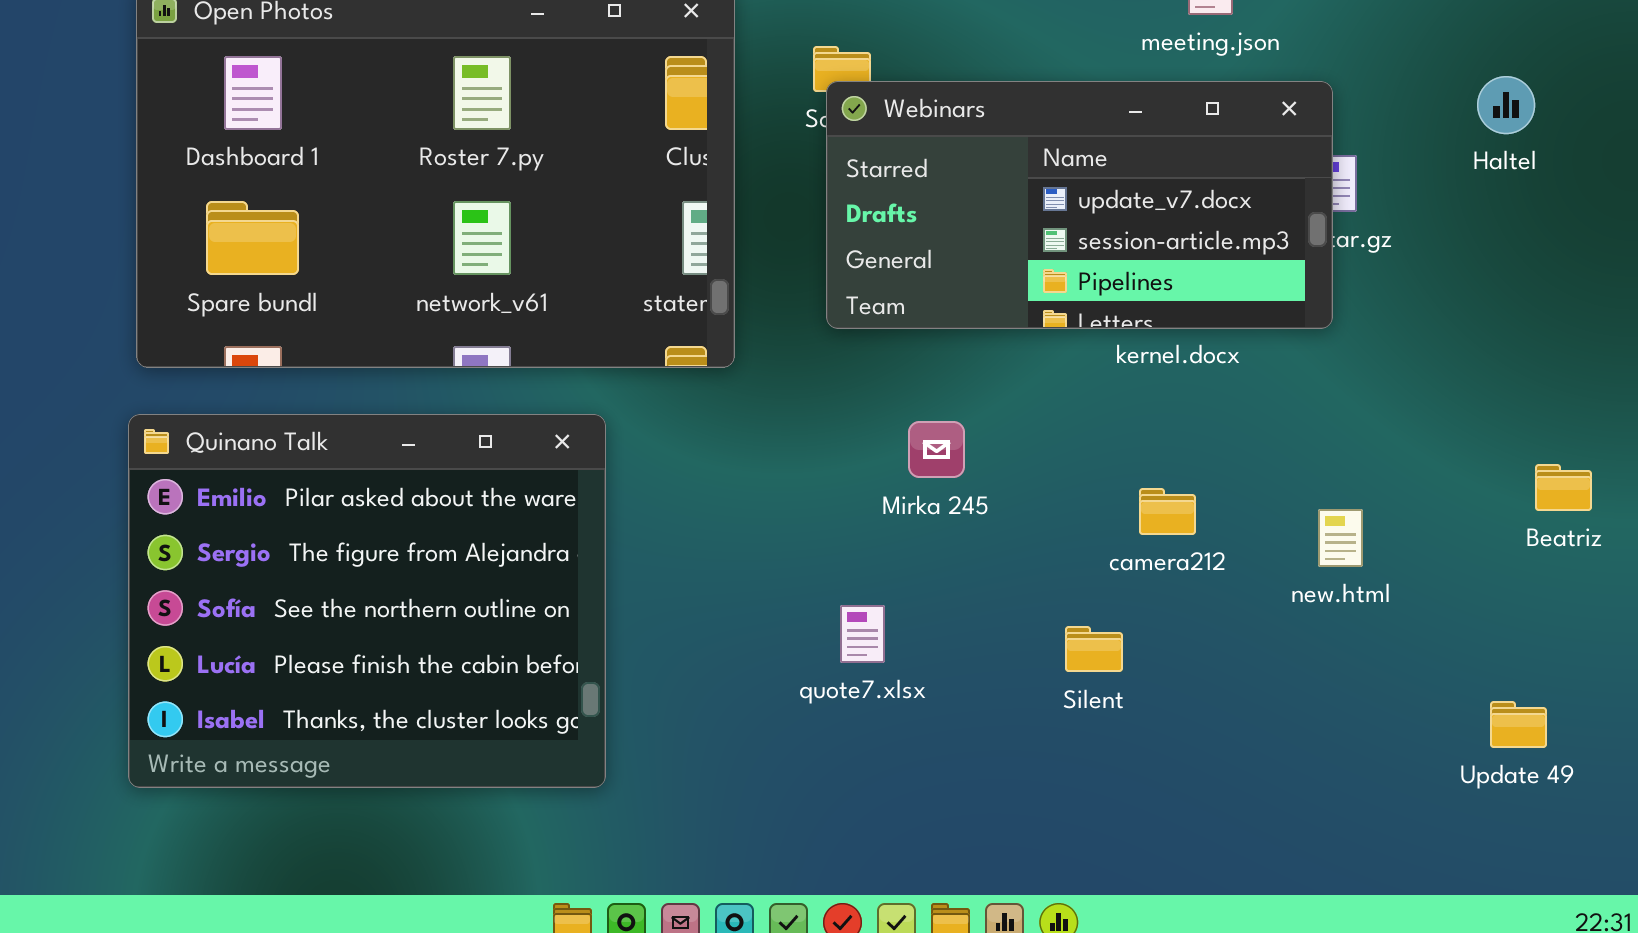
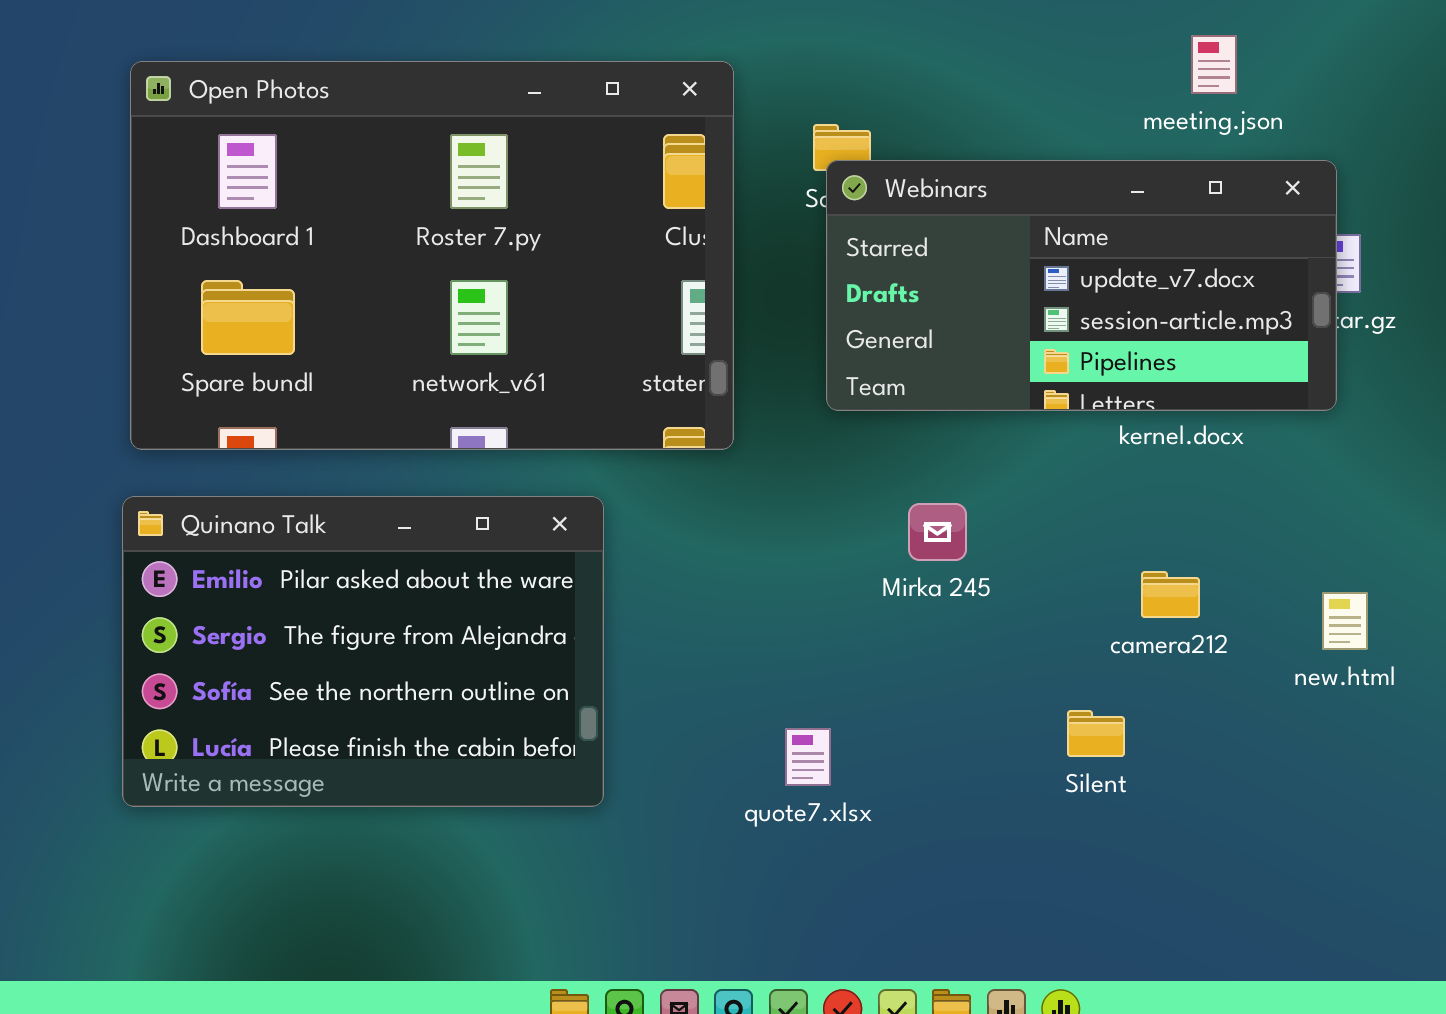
Quinano Talk: [128,414,606,788] -> [122,496,604,807], resized
quote7.xlsx: [840,605,885,663] -> [785,728,831,786], moved

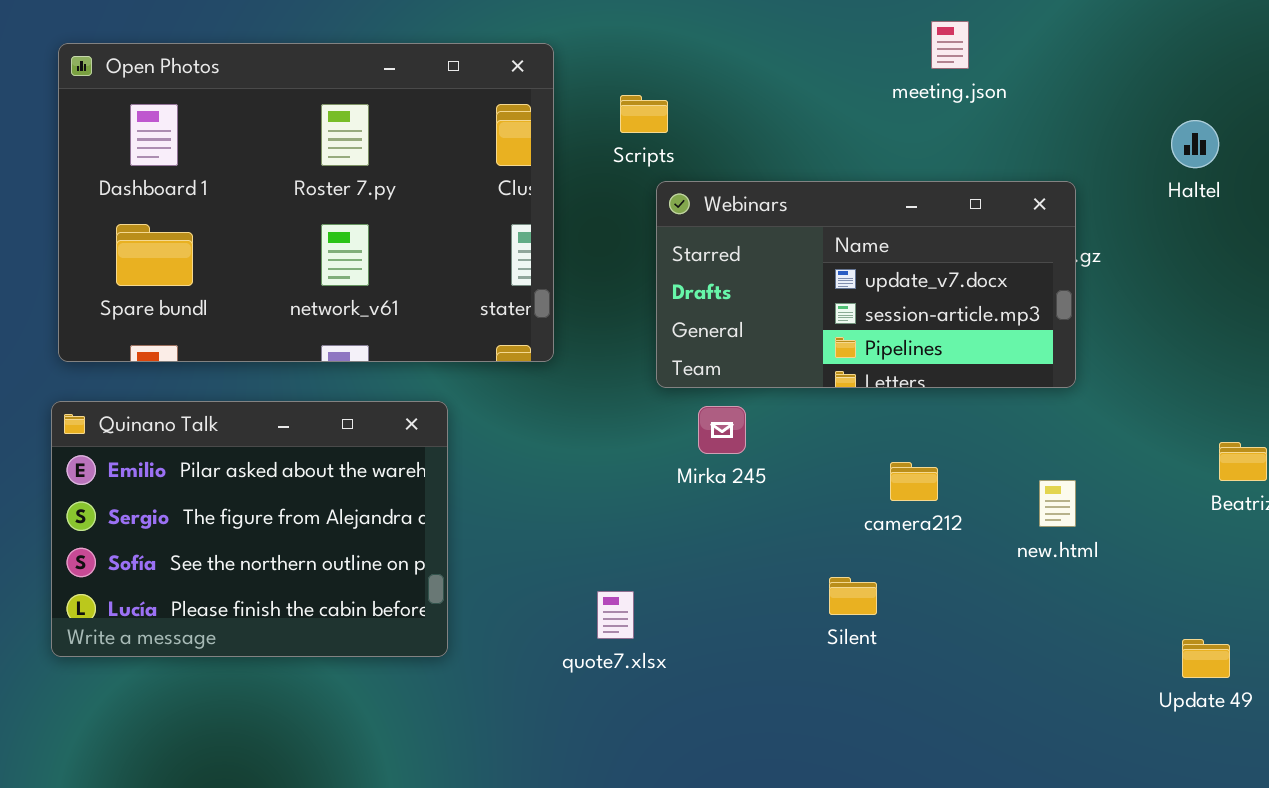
Webinars: [826,160,1337,411] -> [656,181,1076,388], moved

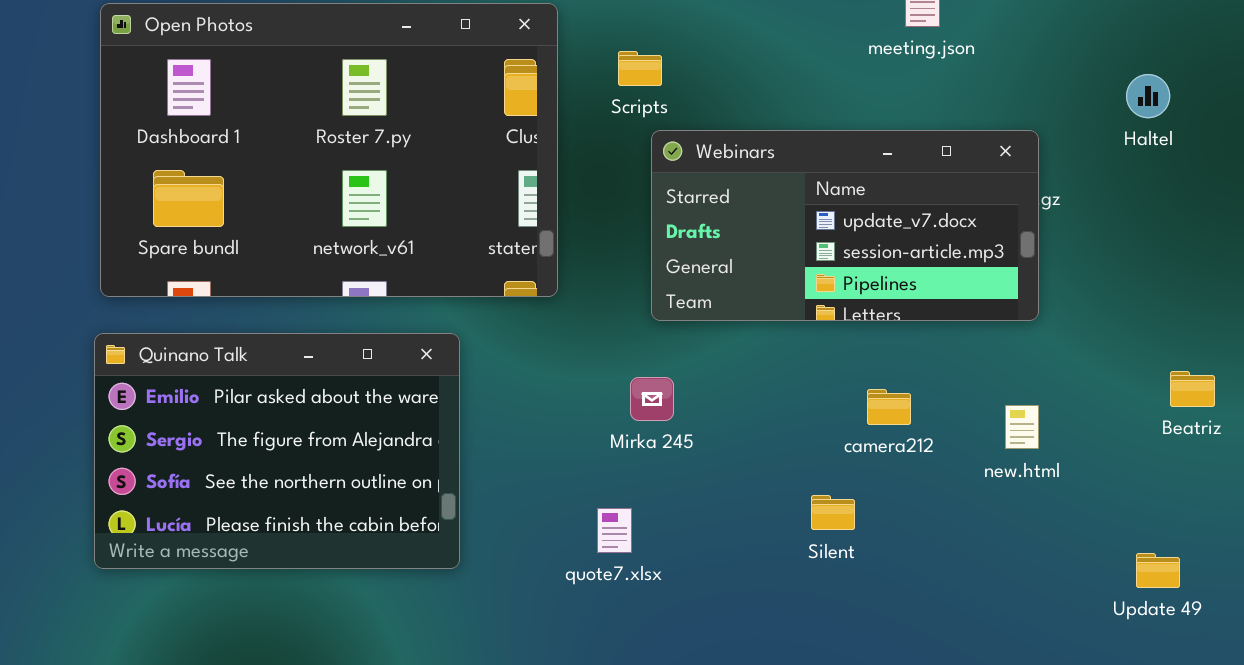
Mirka 245: [698,406,746,454] -> [630,377,674,421], moved

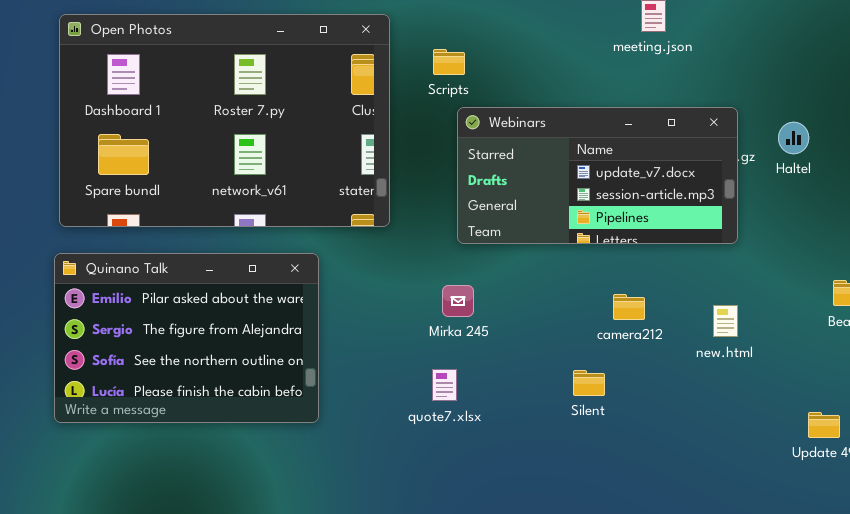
Haltel: [1126,74,1170,118] -> [778,122,809,154], moved
quote7.xlsx: [597,508,632,553] -> [432,369,457,401], moved

